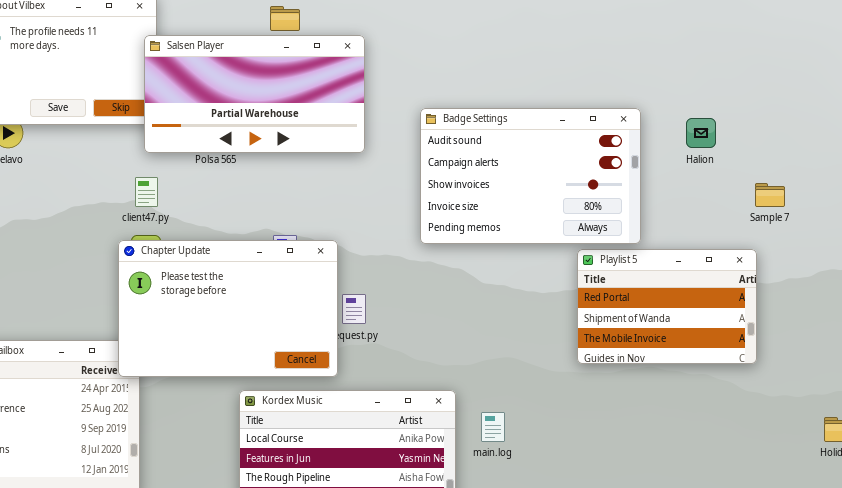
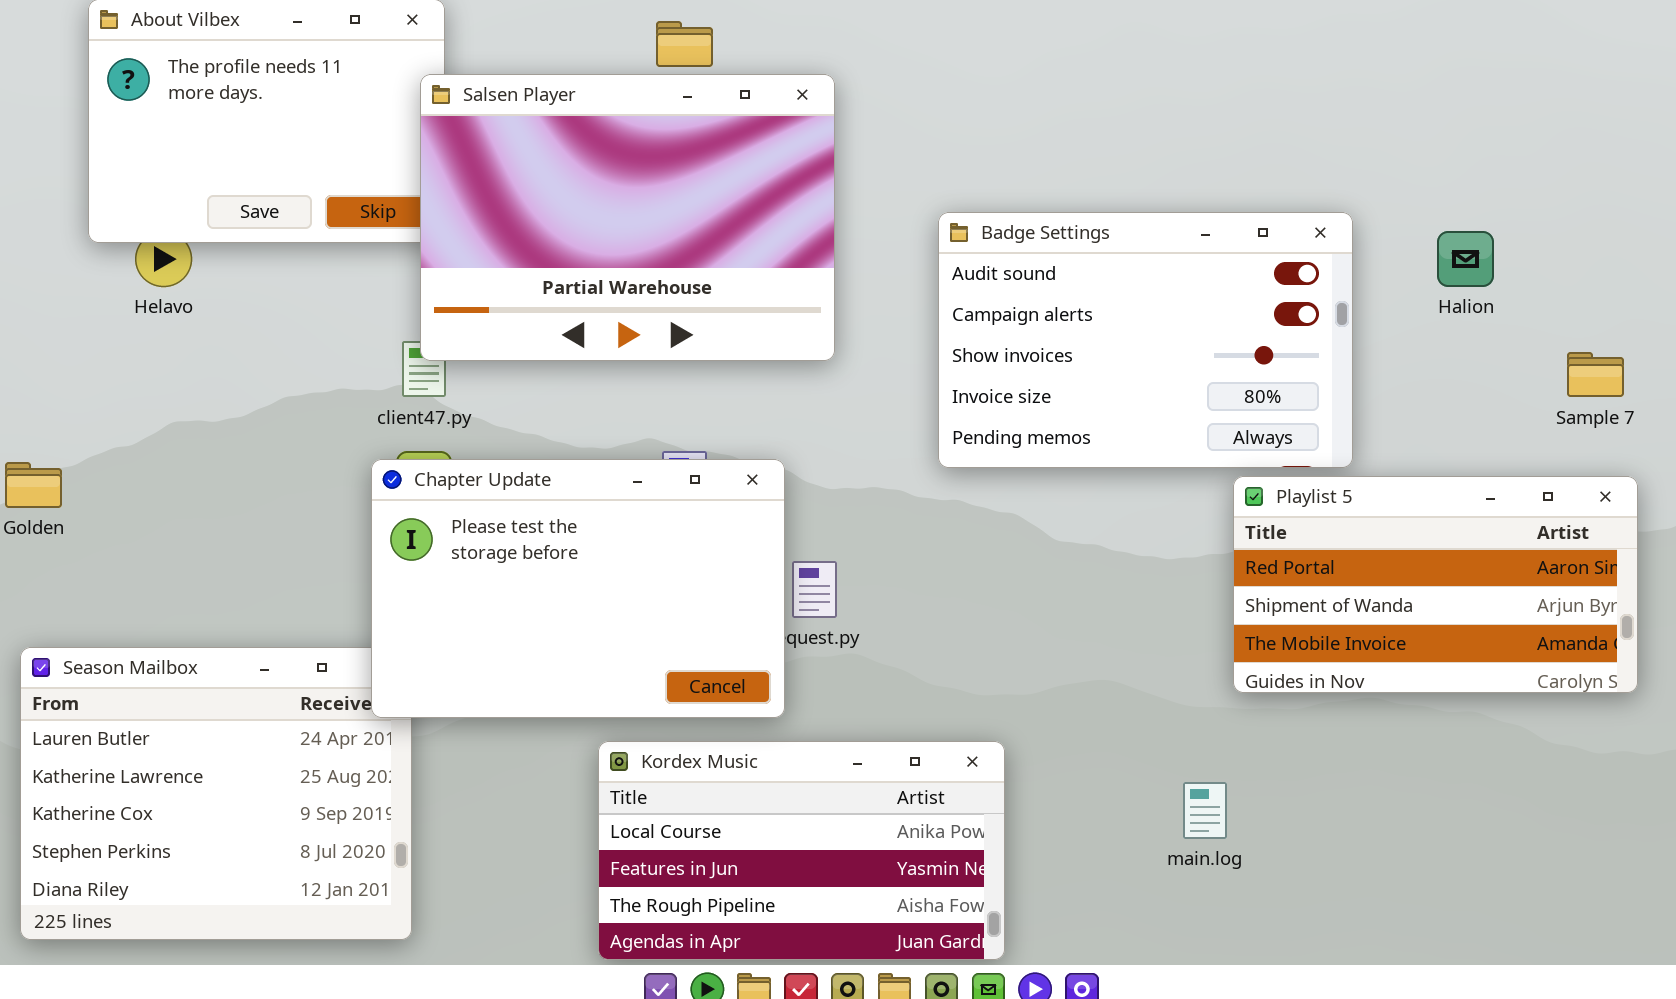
Salsen Player: [144,35,365,153] -> [420,74,835,361], resized
Playlist 5: [577,249,757,364] -> [1233,476,1638,693], resized
main.log: [481,412,505,442] -> [1183,782,1227,839], moved

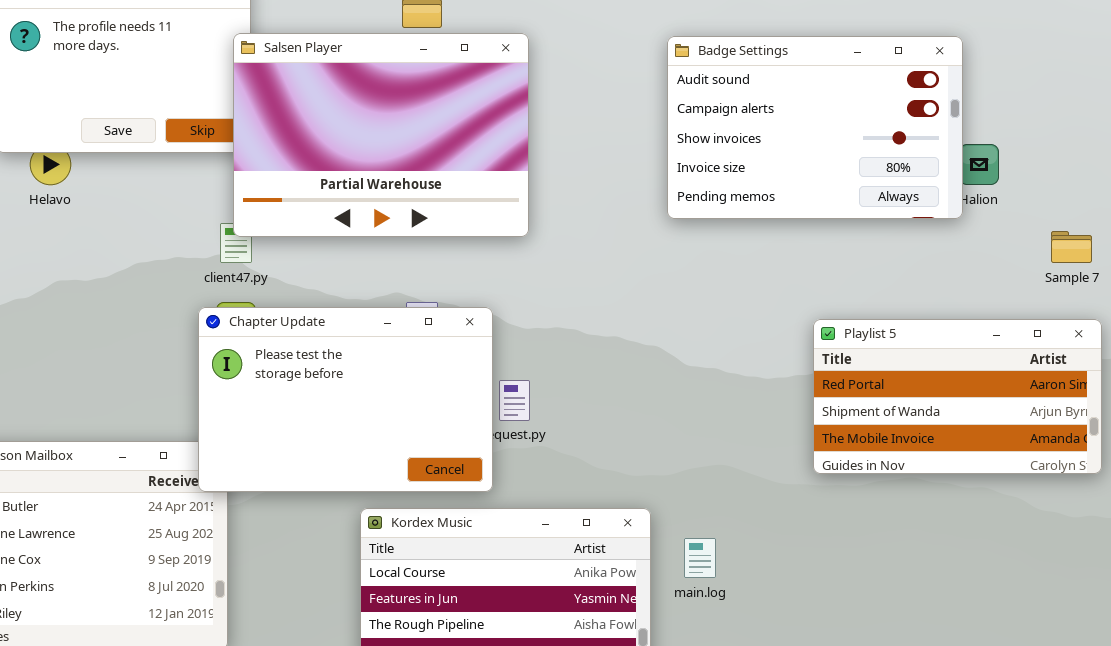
Badge Settings: [938,212,1353,468] -> [667,36,963,219], moved
main.log: [1183,782,1227,839] -> [684,538,716,578], moved

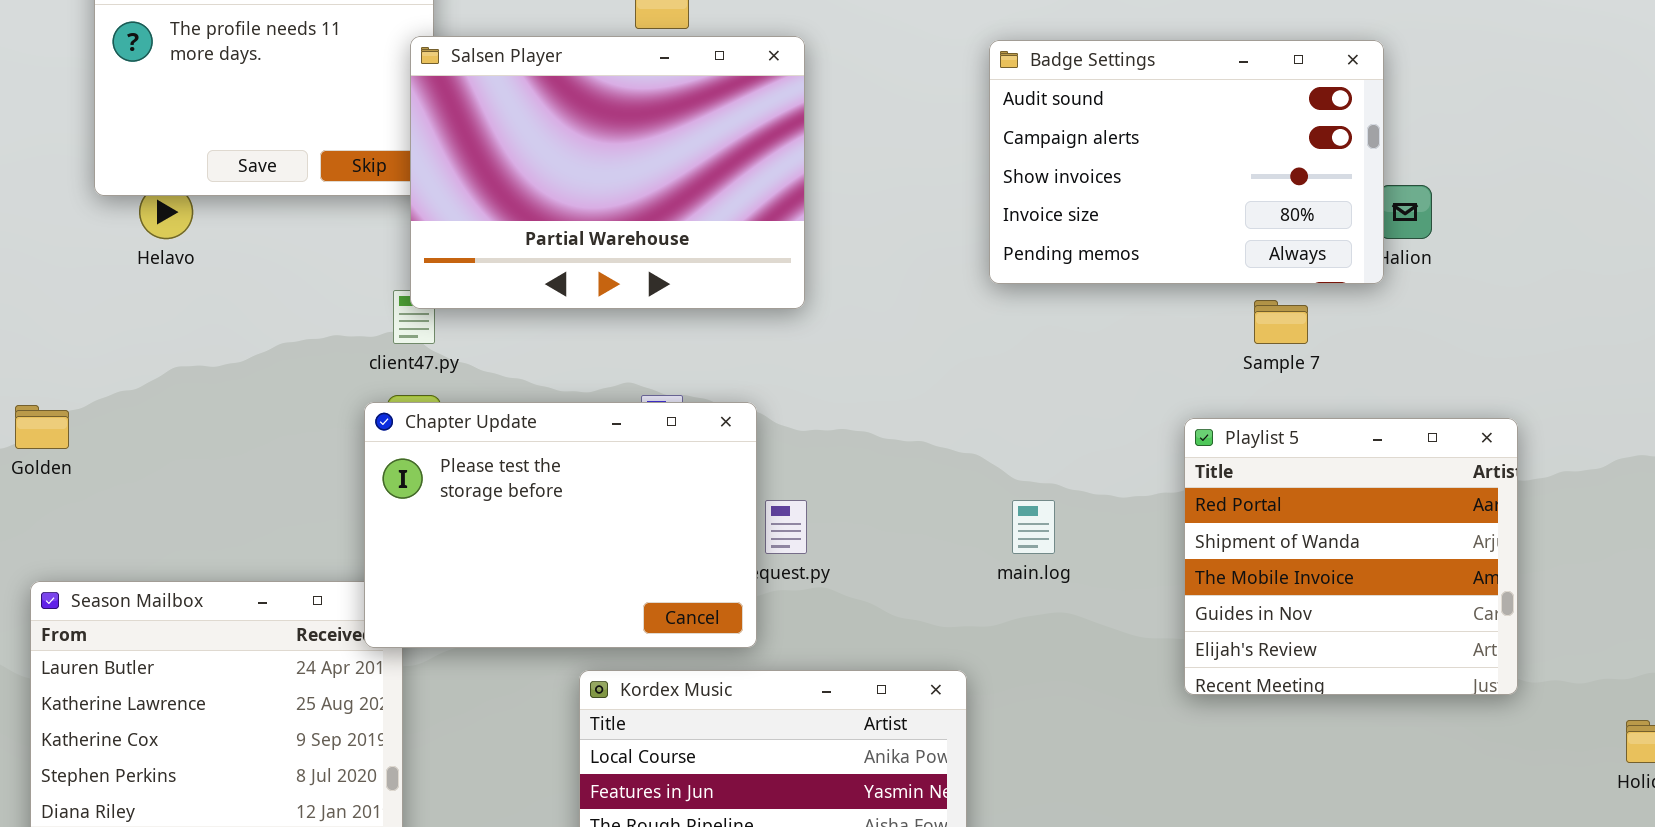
Sample 7: [1051,231,1092,263] -> [1254,300,1308,344], moved
Playlist 5: [813,319,1102,474] -> [1184,418,1518,695], resized
main.log: [684,538,716,578] -> [1012,500,1055,554], moved

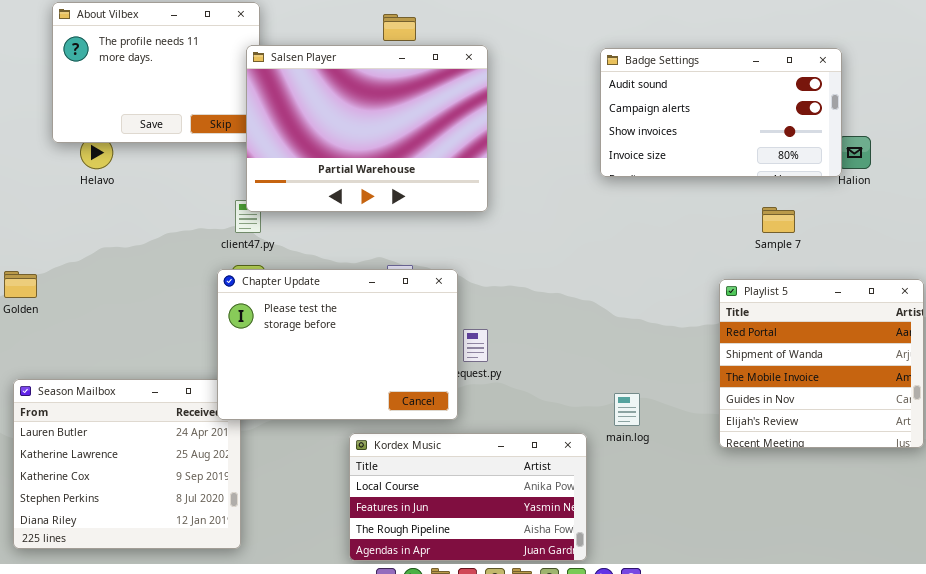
Badge Settings: [989,40,1384,284] -> [600,48,842,177], resized
main.log: [1012,500,1055,554] -> [614,393,640,426], moved

